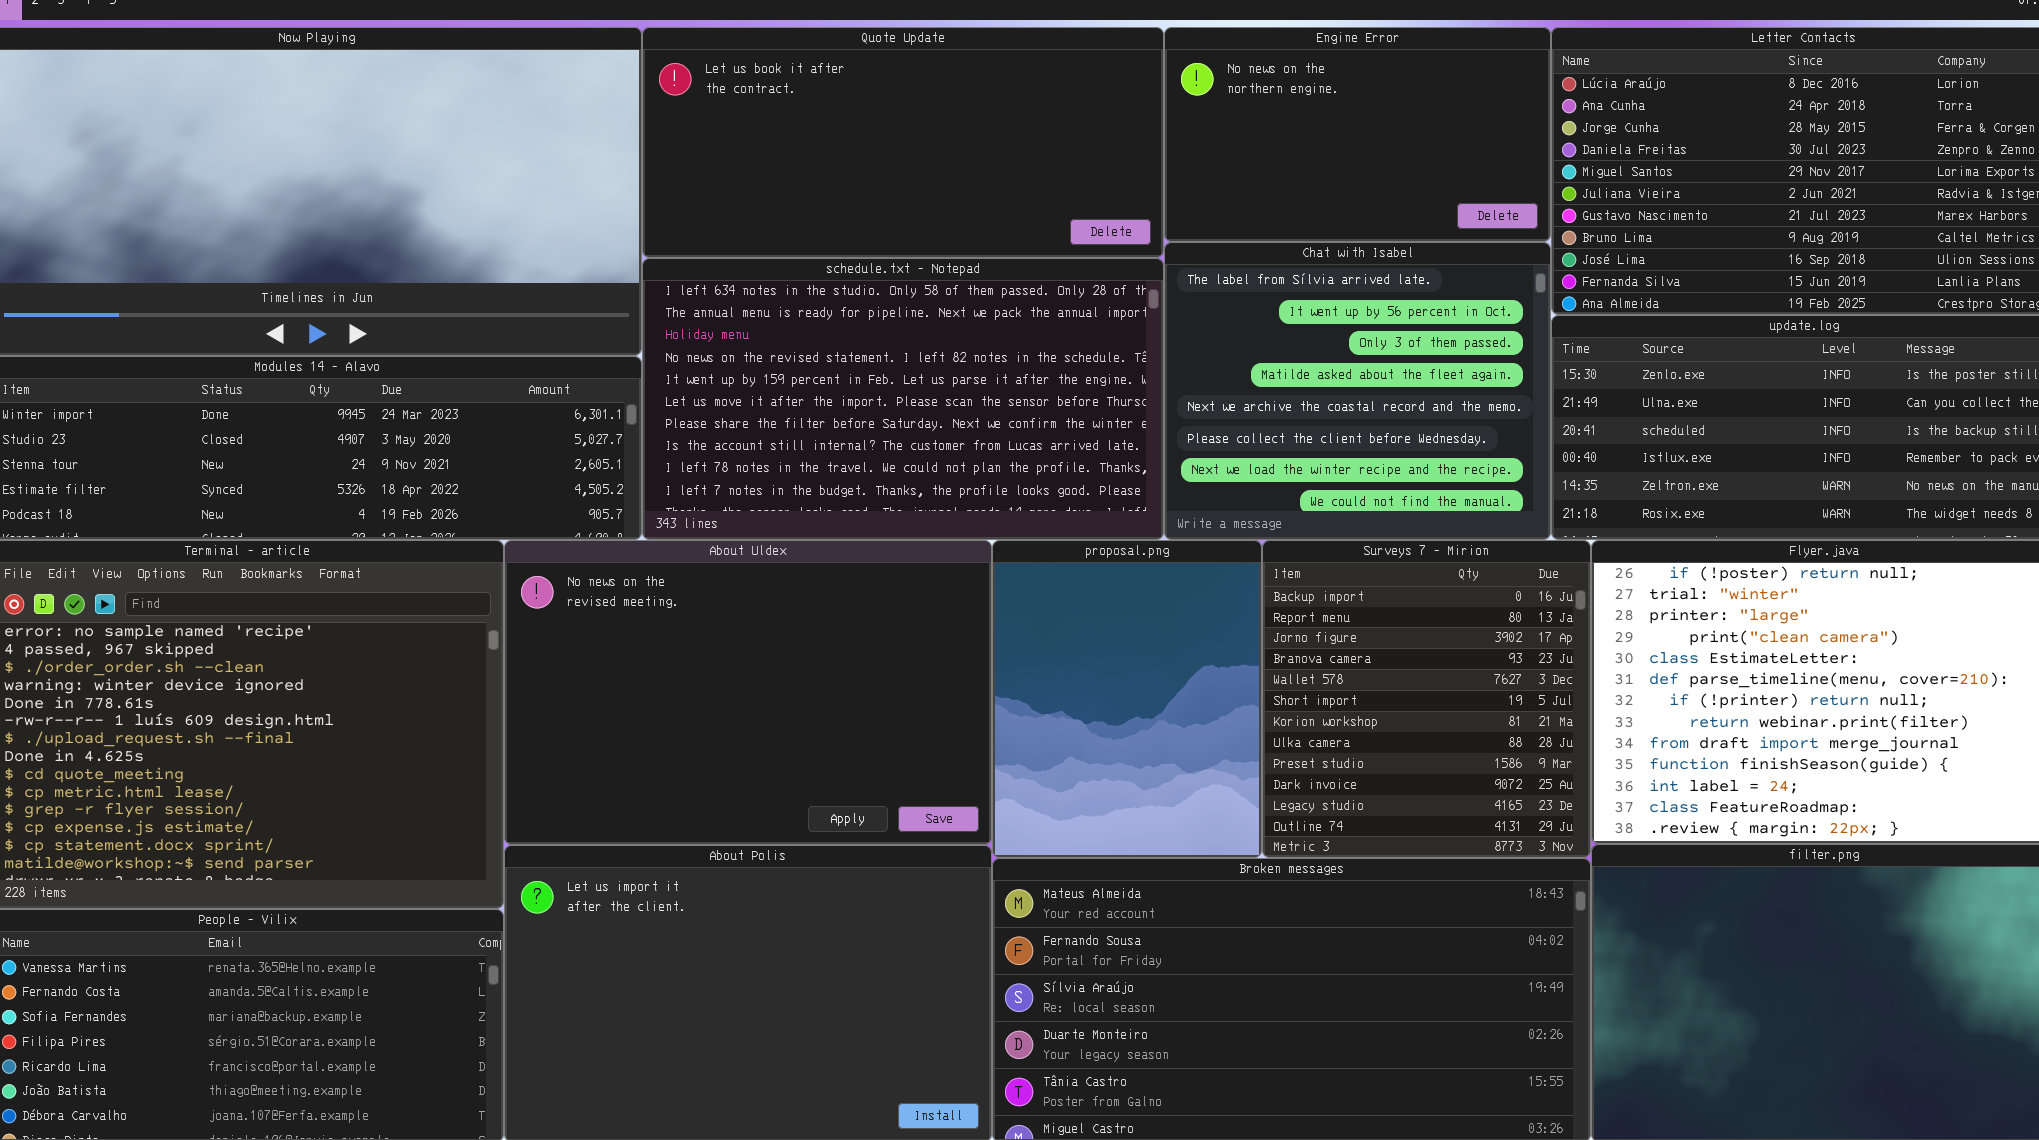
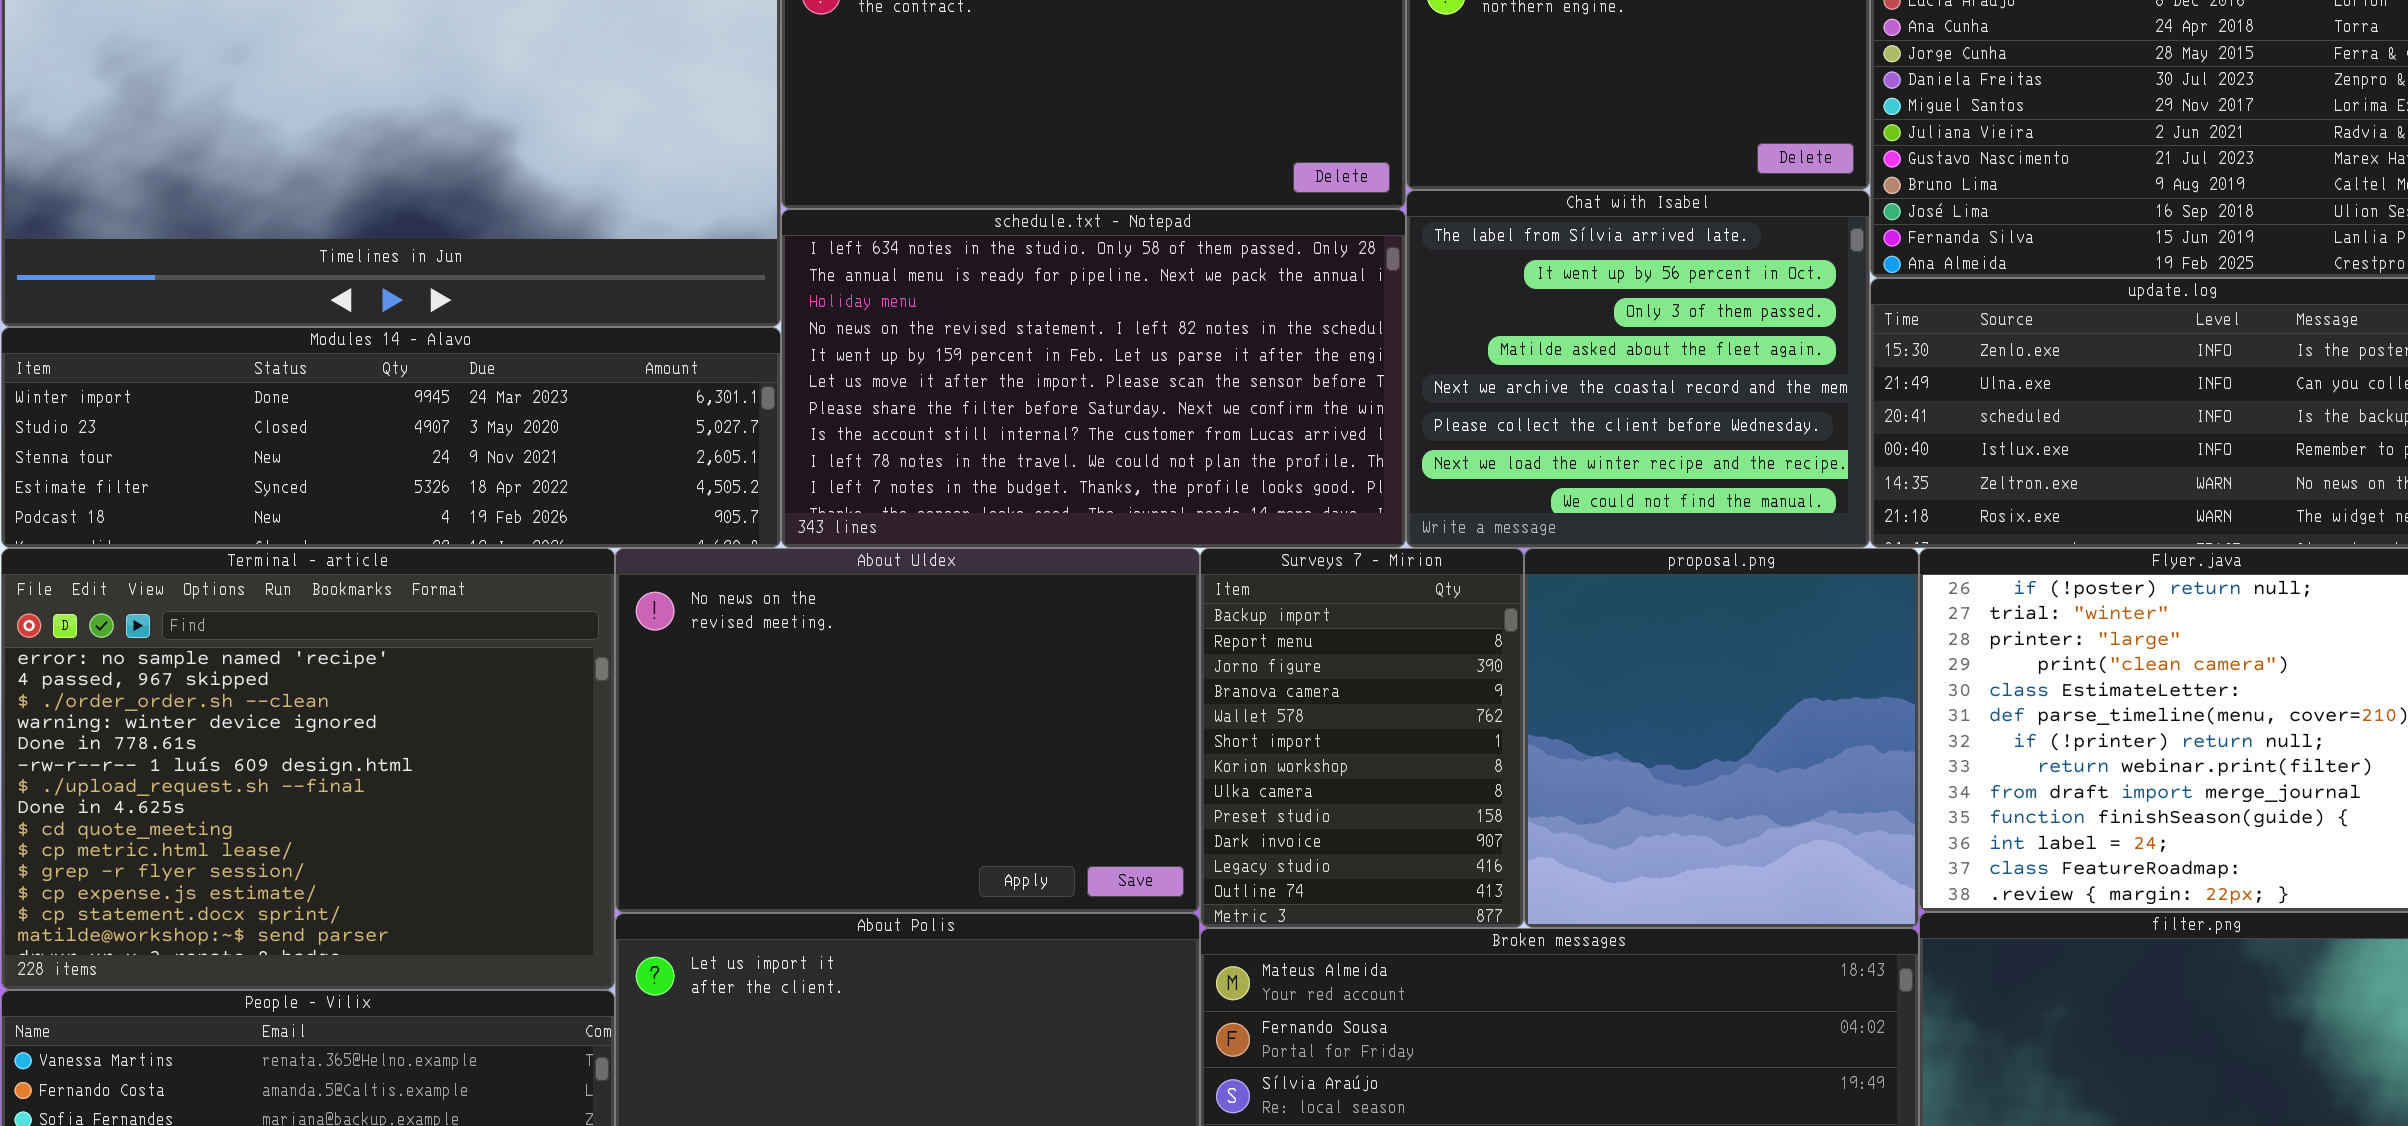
proposal.png: [992,540,1262,858] -> [1524,548,1919,928], moved, resized
Surveys 7 - Mirion: [1262,540,1591,858] -> [1200,548,1524,928], moved, resized

